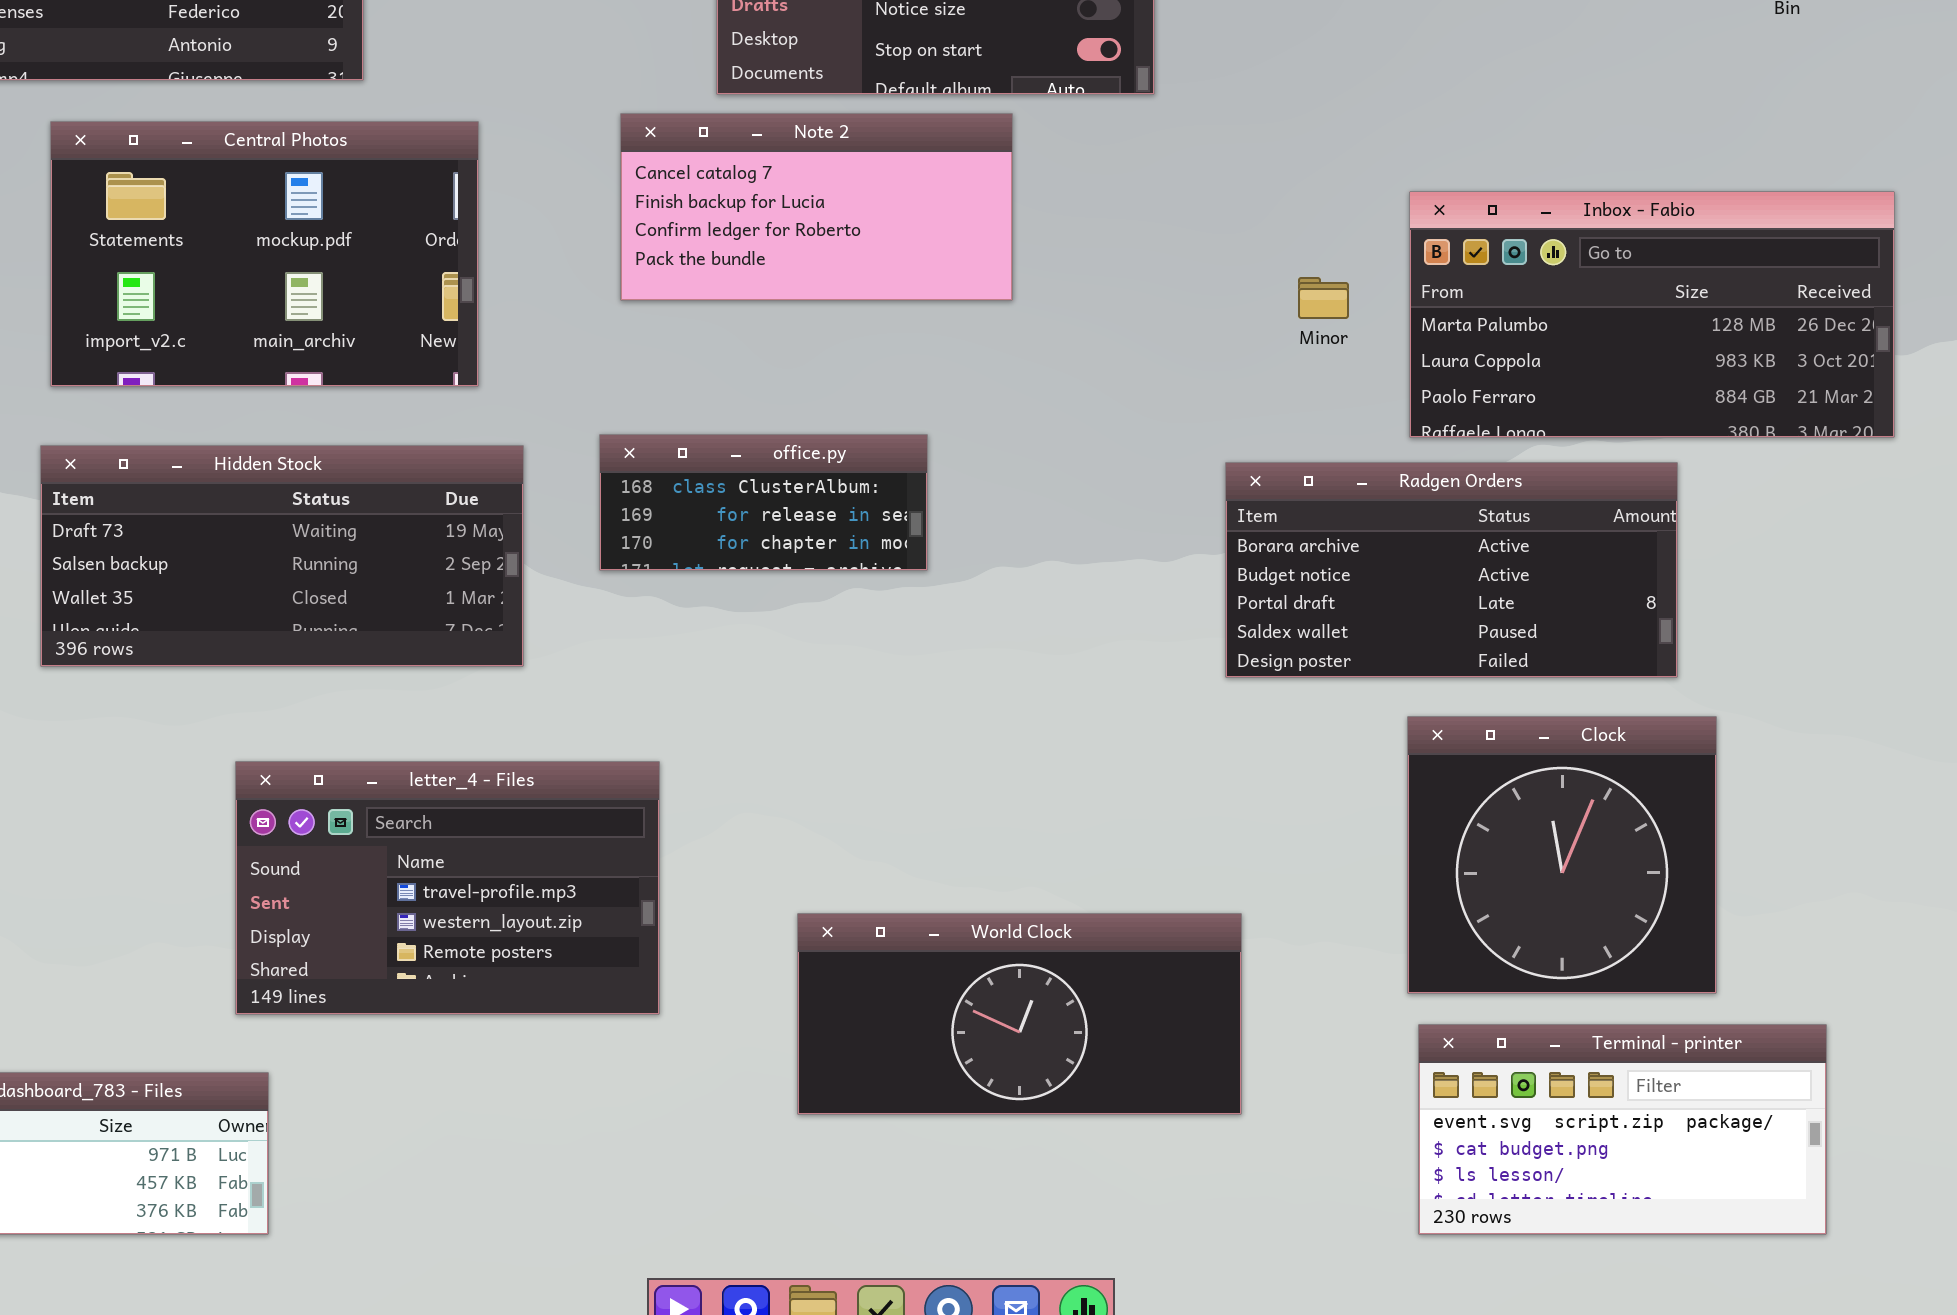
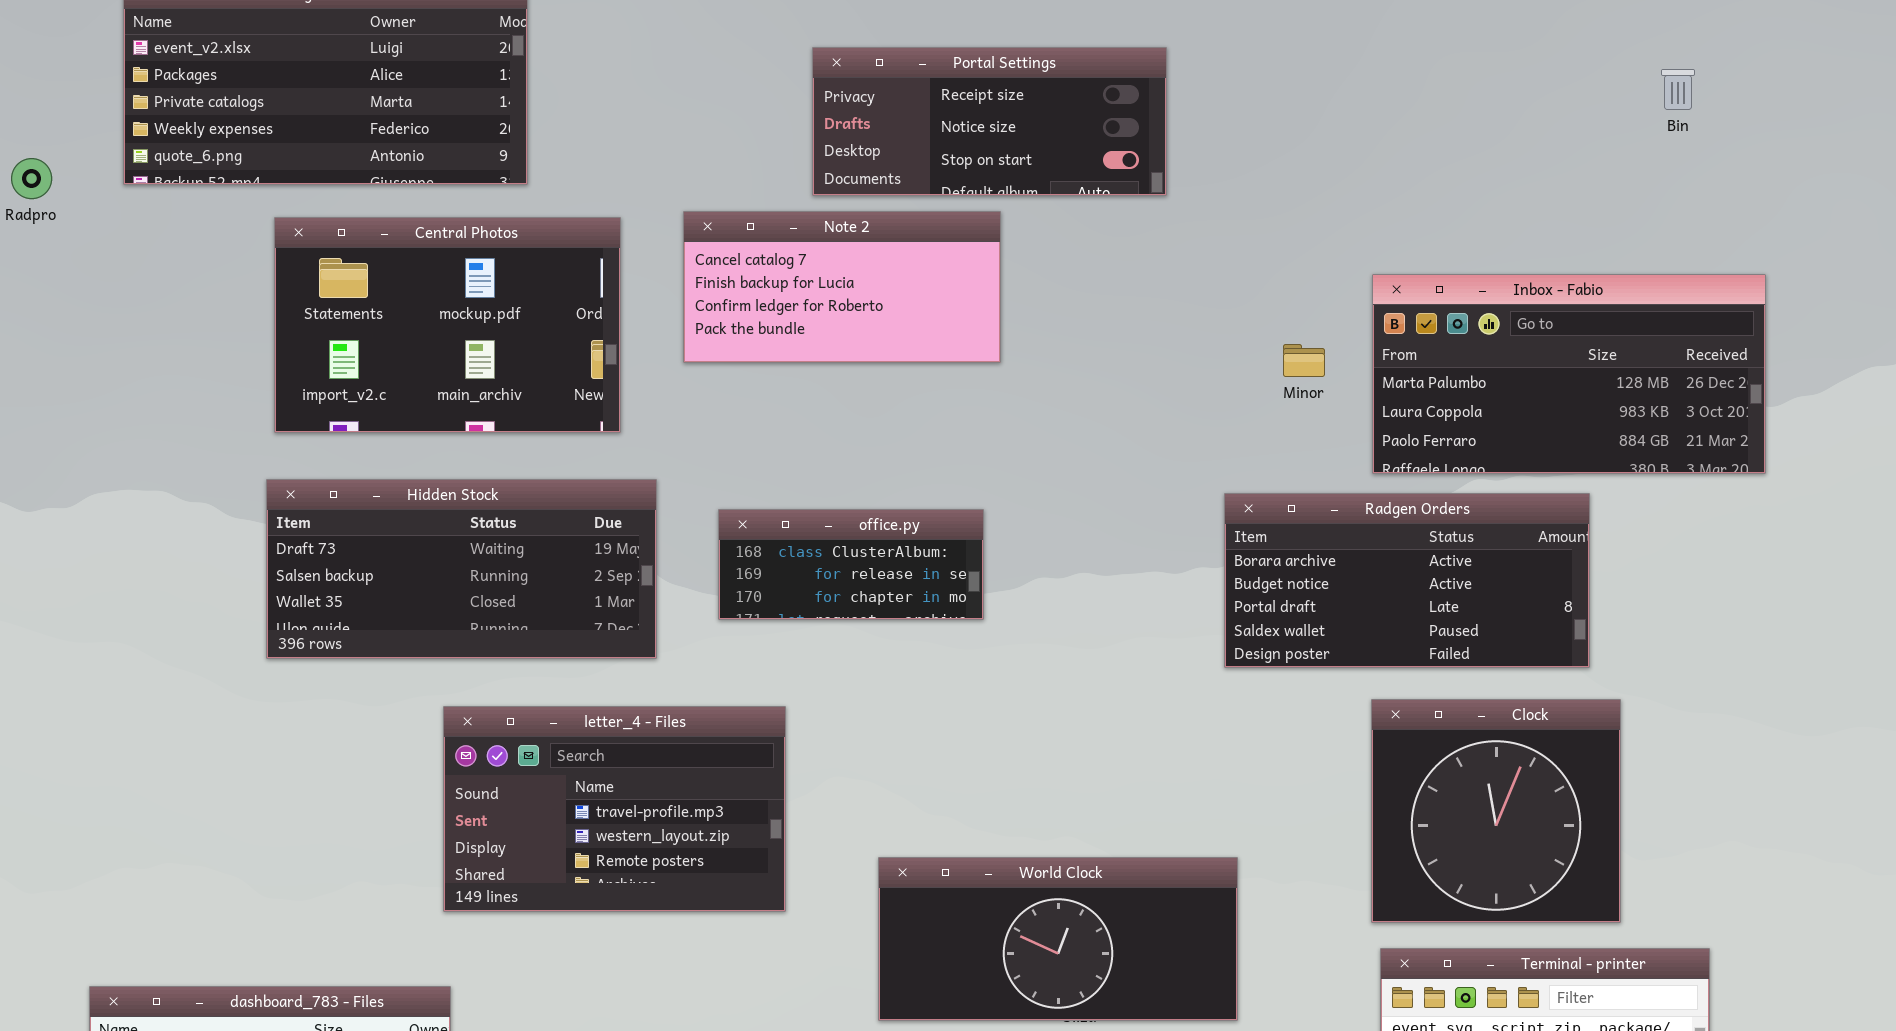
Note 2: [620,113,1013,301] -> [683,211,1001,363], moved
office.py: [599,434,928,571] -> [718,509,984,620], moved
letter_4 - Files: [235,761,660,1015] -> [443,706,786,912], moved

